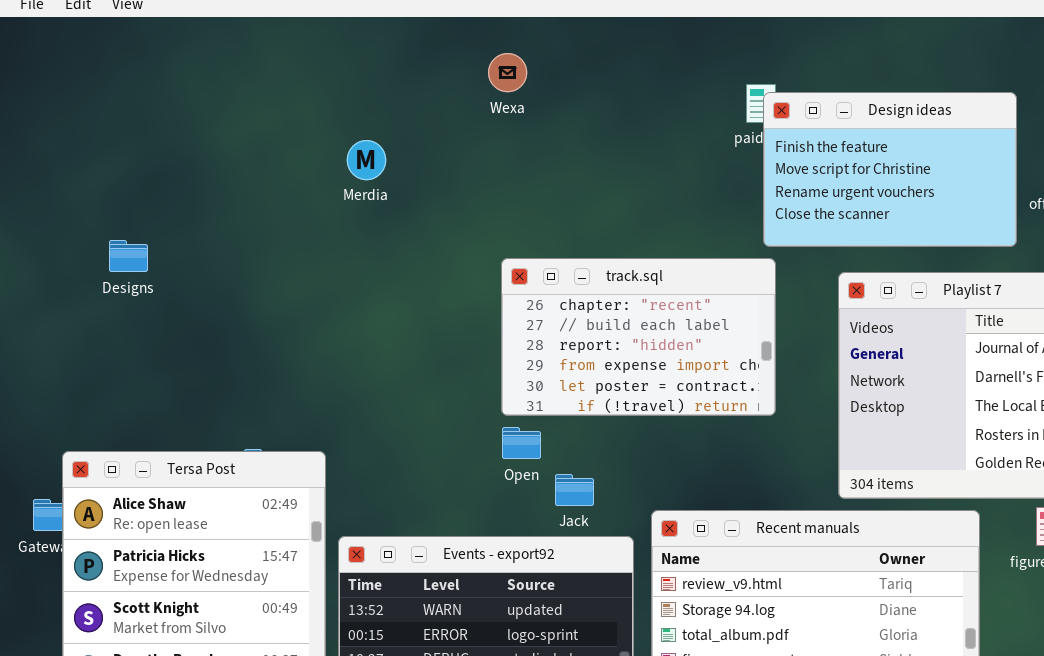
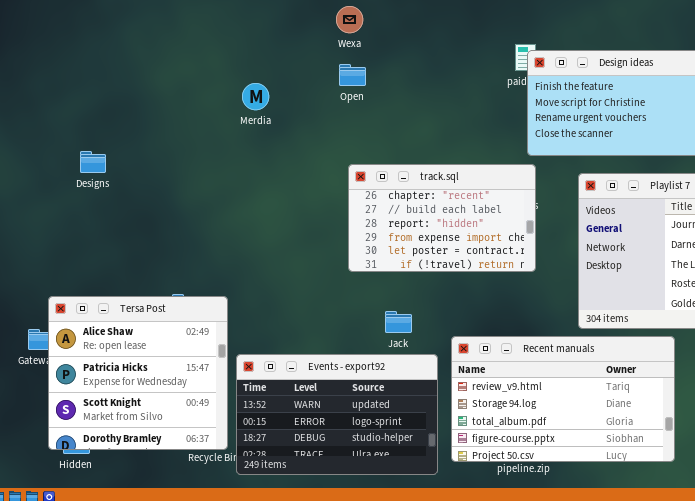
Wexa: [488,53,527,92] -> [336,6,363,33], moved
Open: [502,427,541,459] -> [339,64,366,86], moved

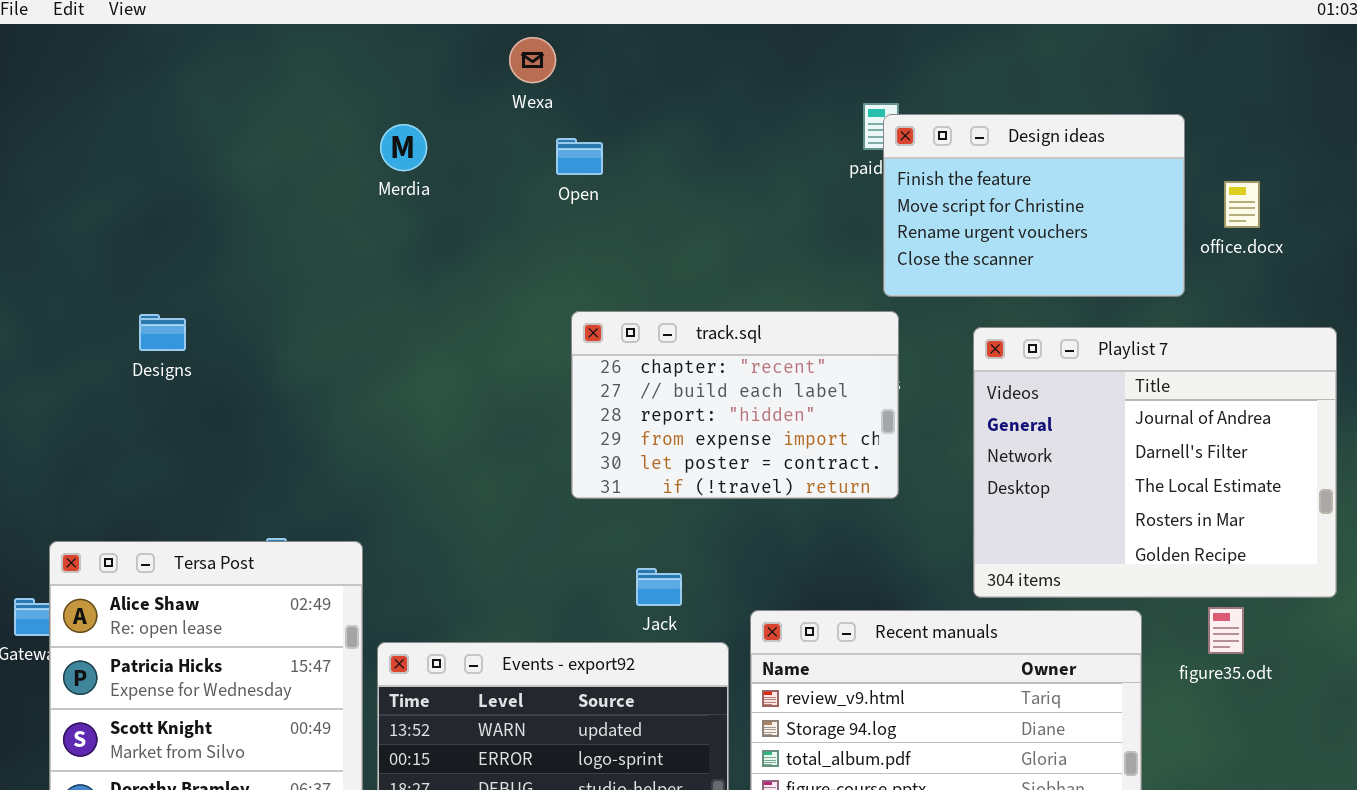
Wexa: [336,6,363,33] -> [509,37,556,83], moved
Merdia: [242,83,269,110] -> [380,124,427,171], moved
Designs: [80,151,106,173] -> [139,314,186,351], moved

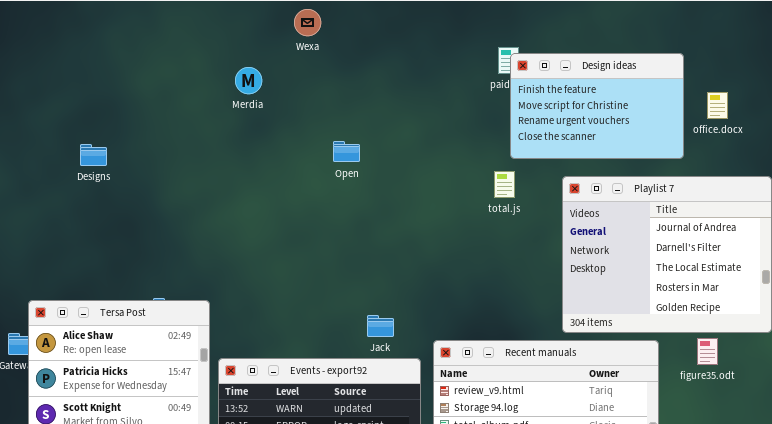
Merdia: [380,124,427,171] -> [235,67,262,94], moved
Open: [556,138,603,175] -> [333,141,360,162], moved
track.sql: [571,311,899,499] -> none, closed
Designs: [139,314,186,351] -> [80,144,107,166], moved

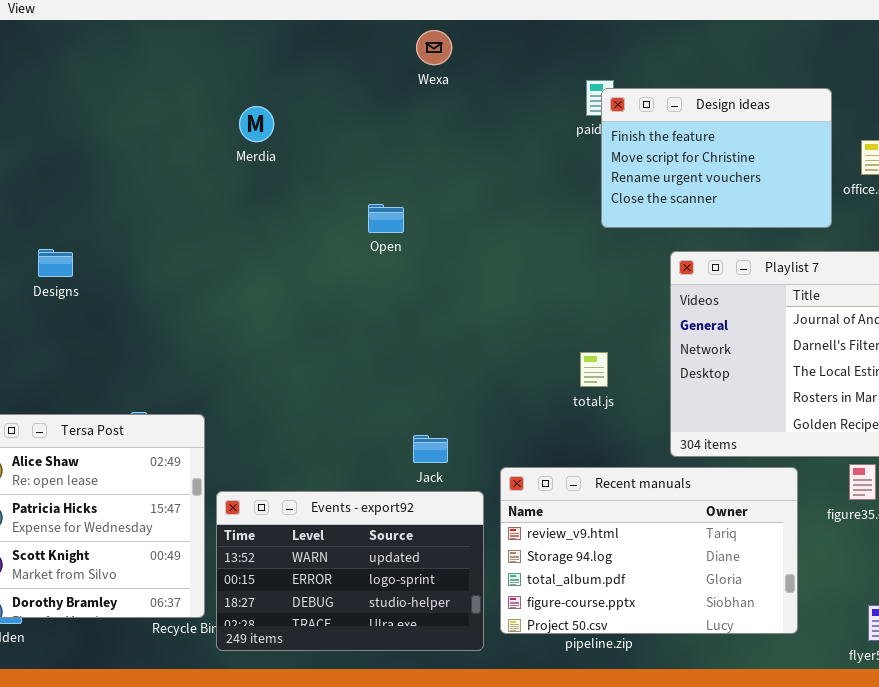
Wexa: [294,9,321,36] -> [416,30,452,65], moved
Designs: [80,144,107,166] -> [38,249,73,277], moved
total.js: [494,171,515,198] -> [580,352,608,387], moved

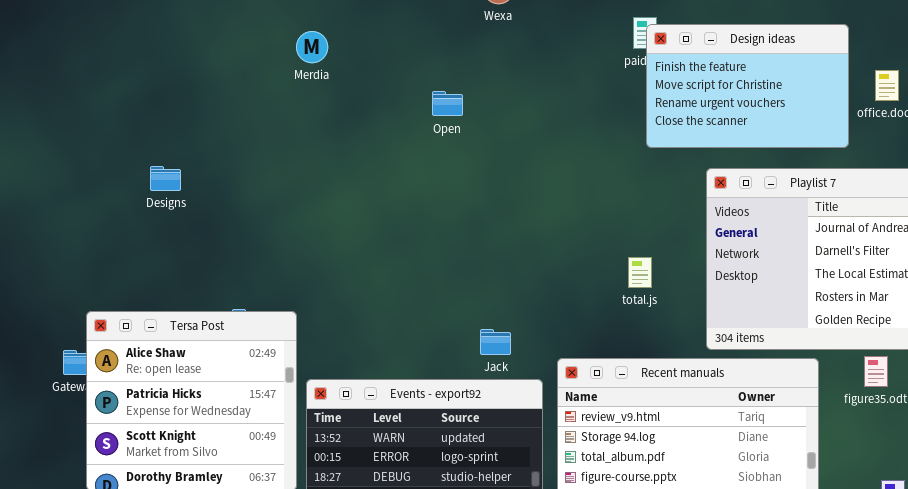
Merdia: [239,106,274,142] -> [296,31,328,63], moved
Open: [368,204,404,233] -> [432,91,463,116], moved

